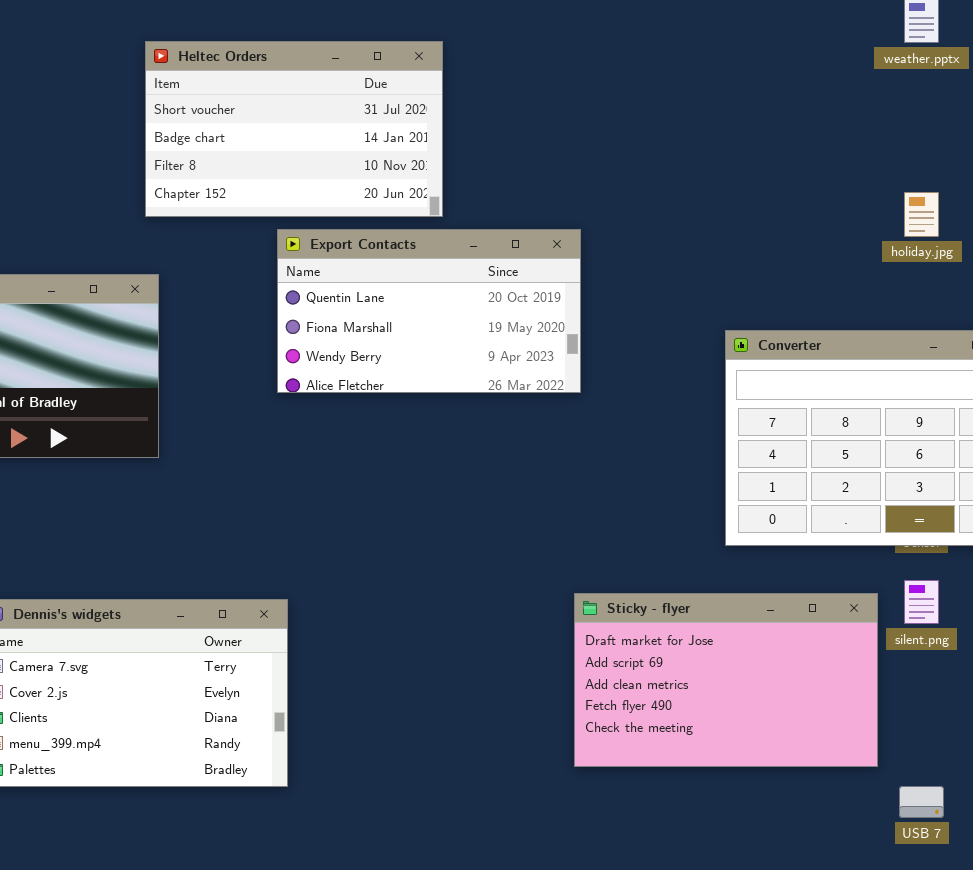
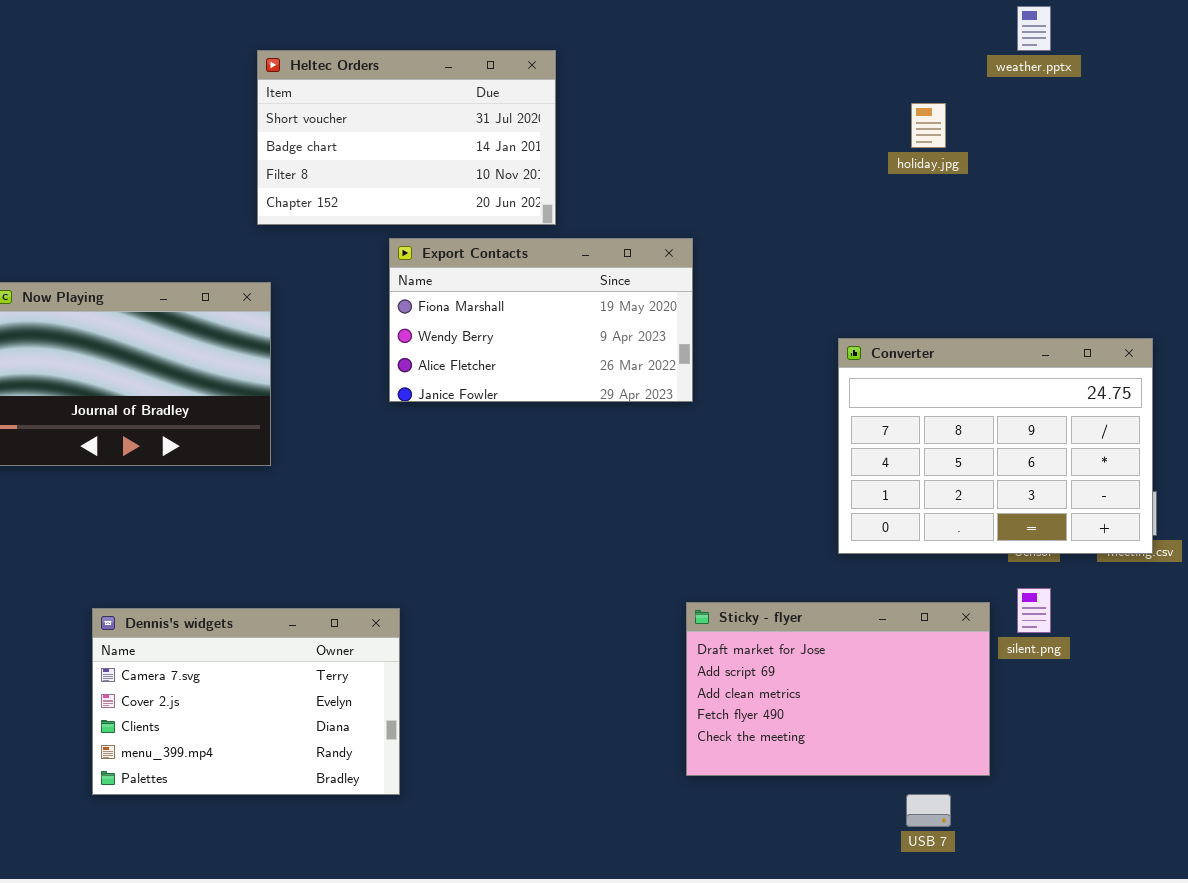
holiday.jpg: [904,192,939,237] -> [911,103,946,148], moved
Export Contacts: [277,229,581,393] -> [389,238,693,402], scrolled down 1 row
USB 7: [899,786,944,818] -> [906,794,951,827], moved

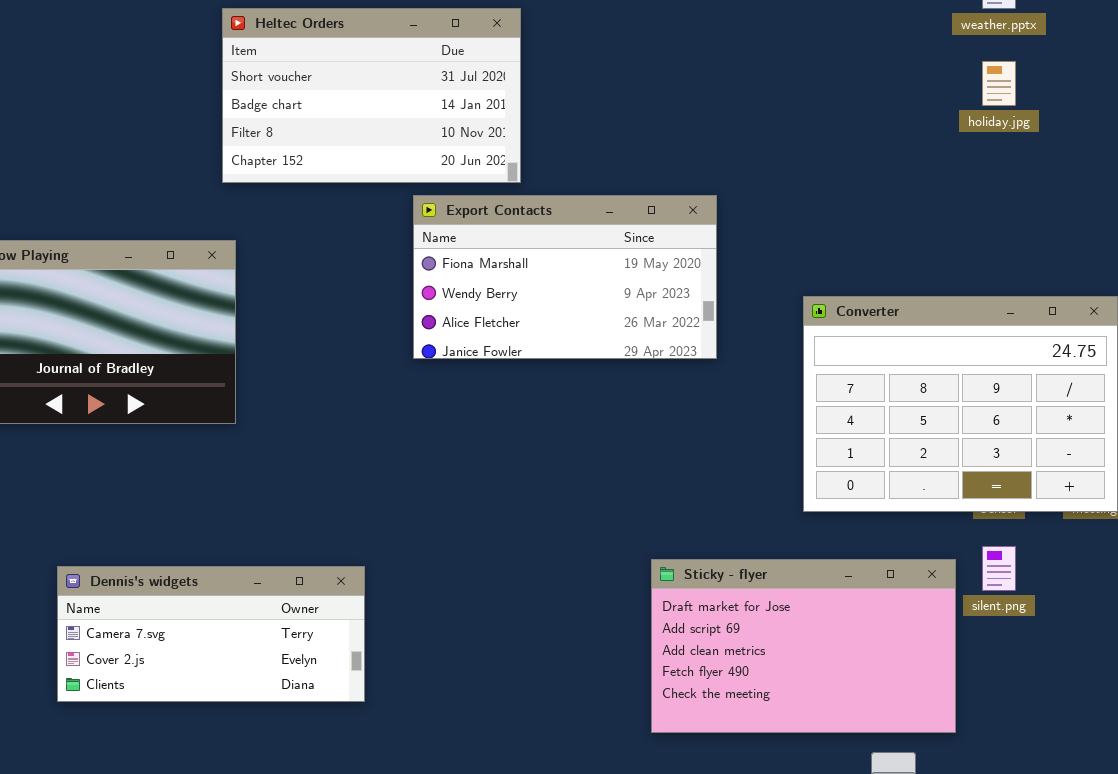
holiday.jpg: [911,103,946,148] -> [982,61,1016,106], moved
Export Contacts: [389,238,693,402] -> [413,195,717,359], moved
Dennis's widgets: [92,608,400,795] -> [57,566,365,702], resized

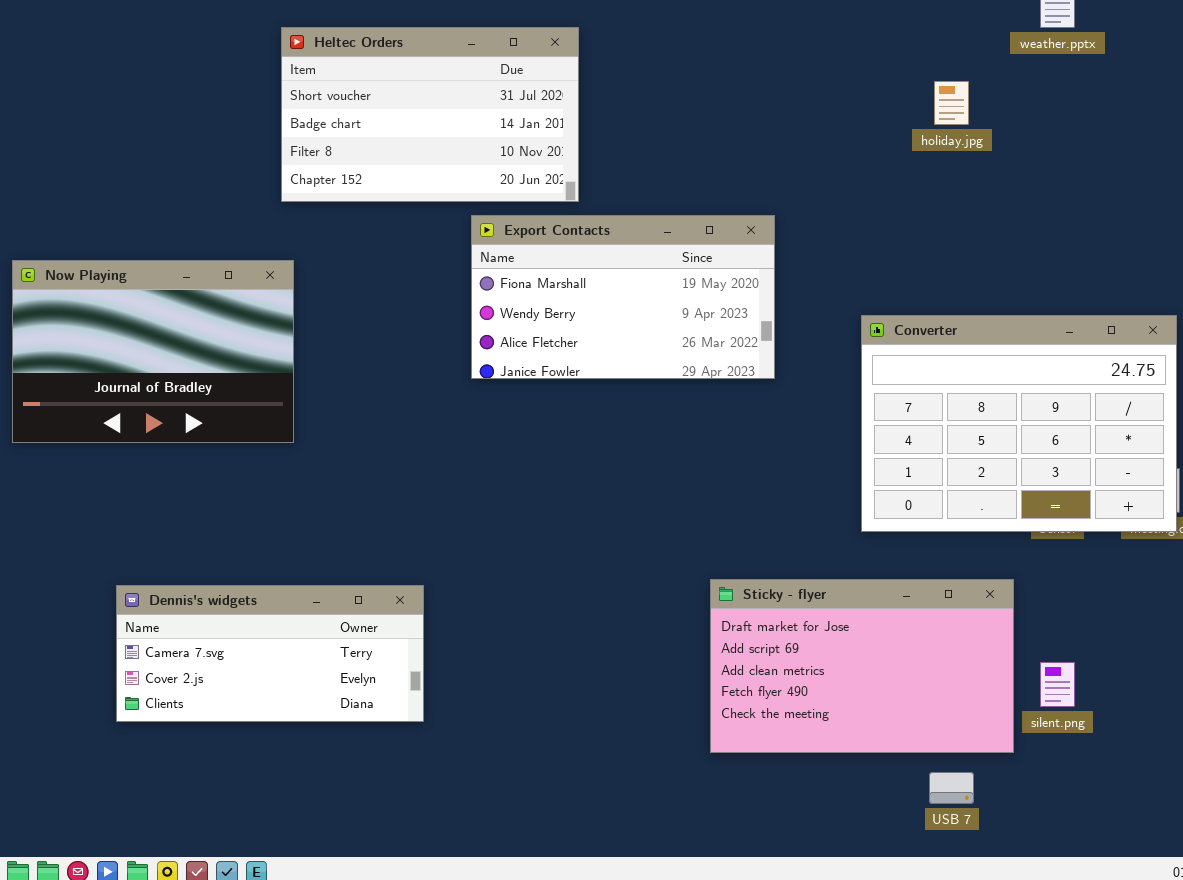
holiday.jpg: [982,61,1016,106] -> [934,81,969,125], moved
silent.png: [982,546,1016,591] -> [1040,662,1075,707], moved

